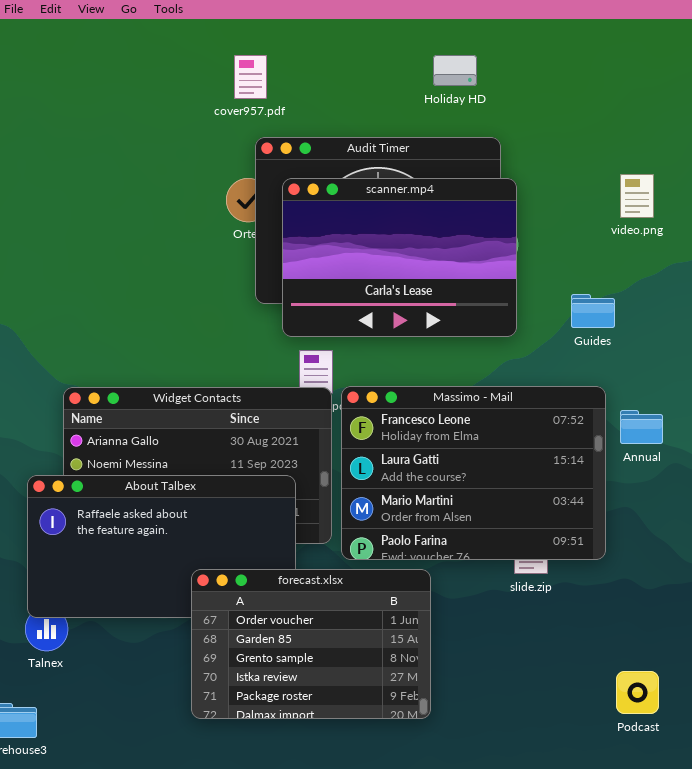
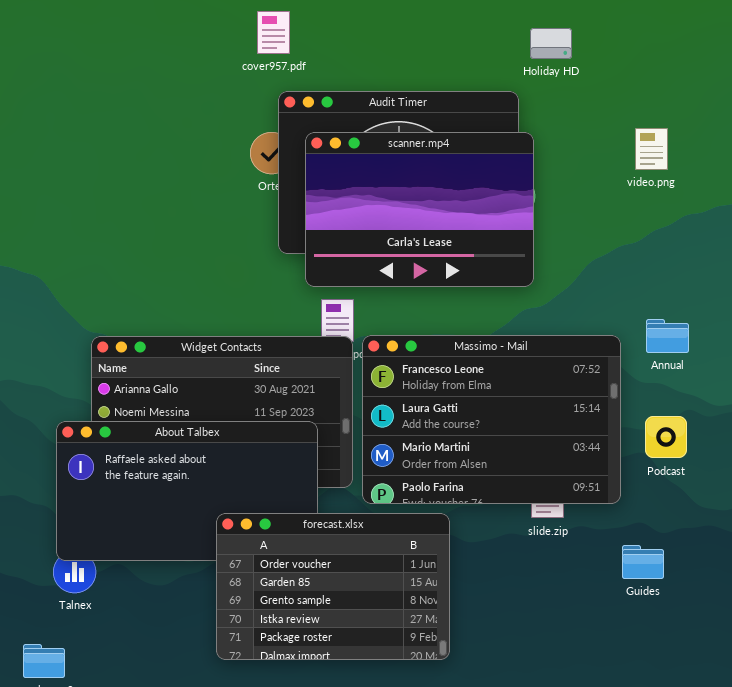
Holiday HD: [433,55,477,86] -> [530,28,572,59], moved
Guides: [571,294,615,328] -> [622,545,664,579], moved
Annual: [620,410,663,444] -> [646,319,689,353], moved
Podcast: [616,671,659,714] -> [645,416,687,458], moved

